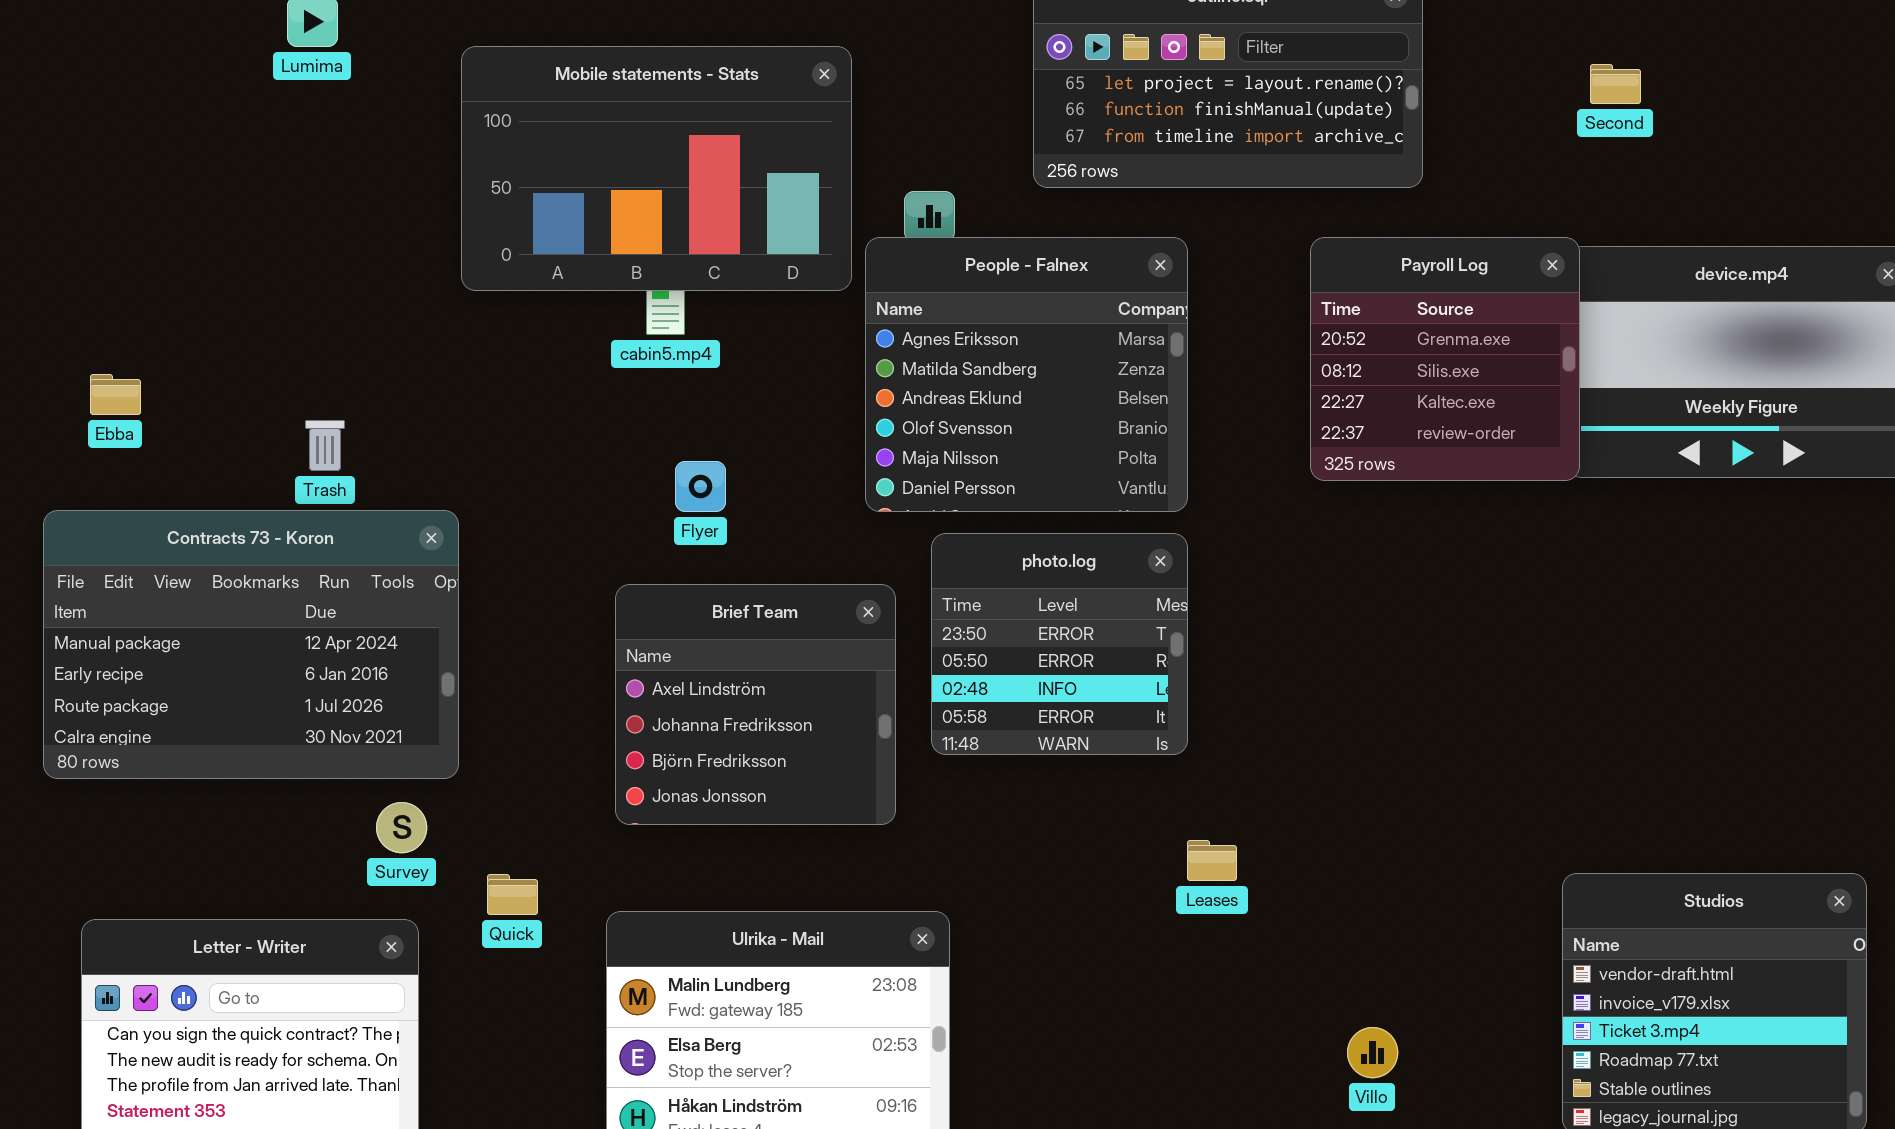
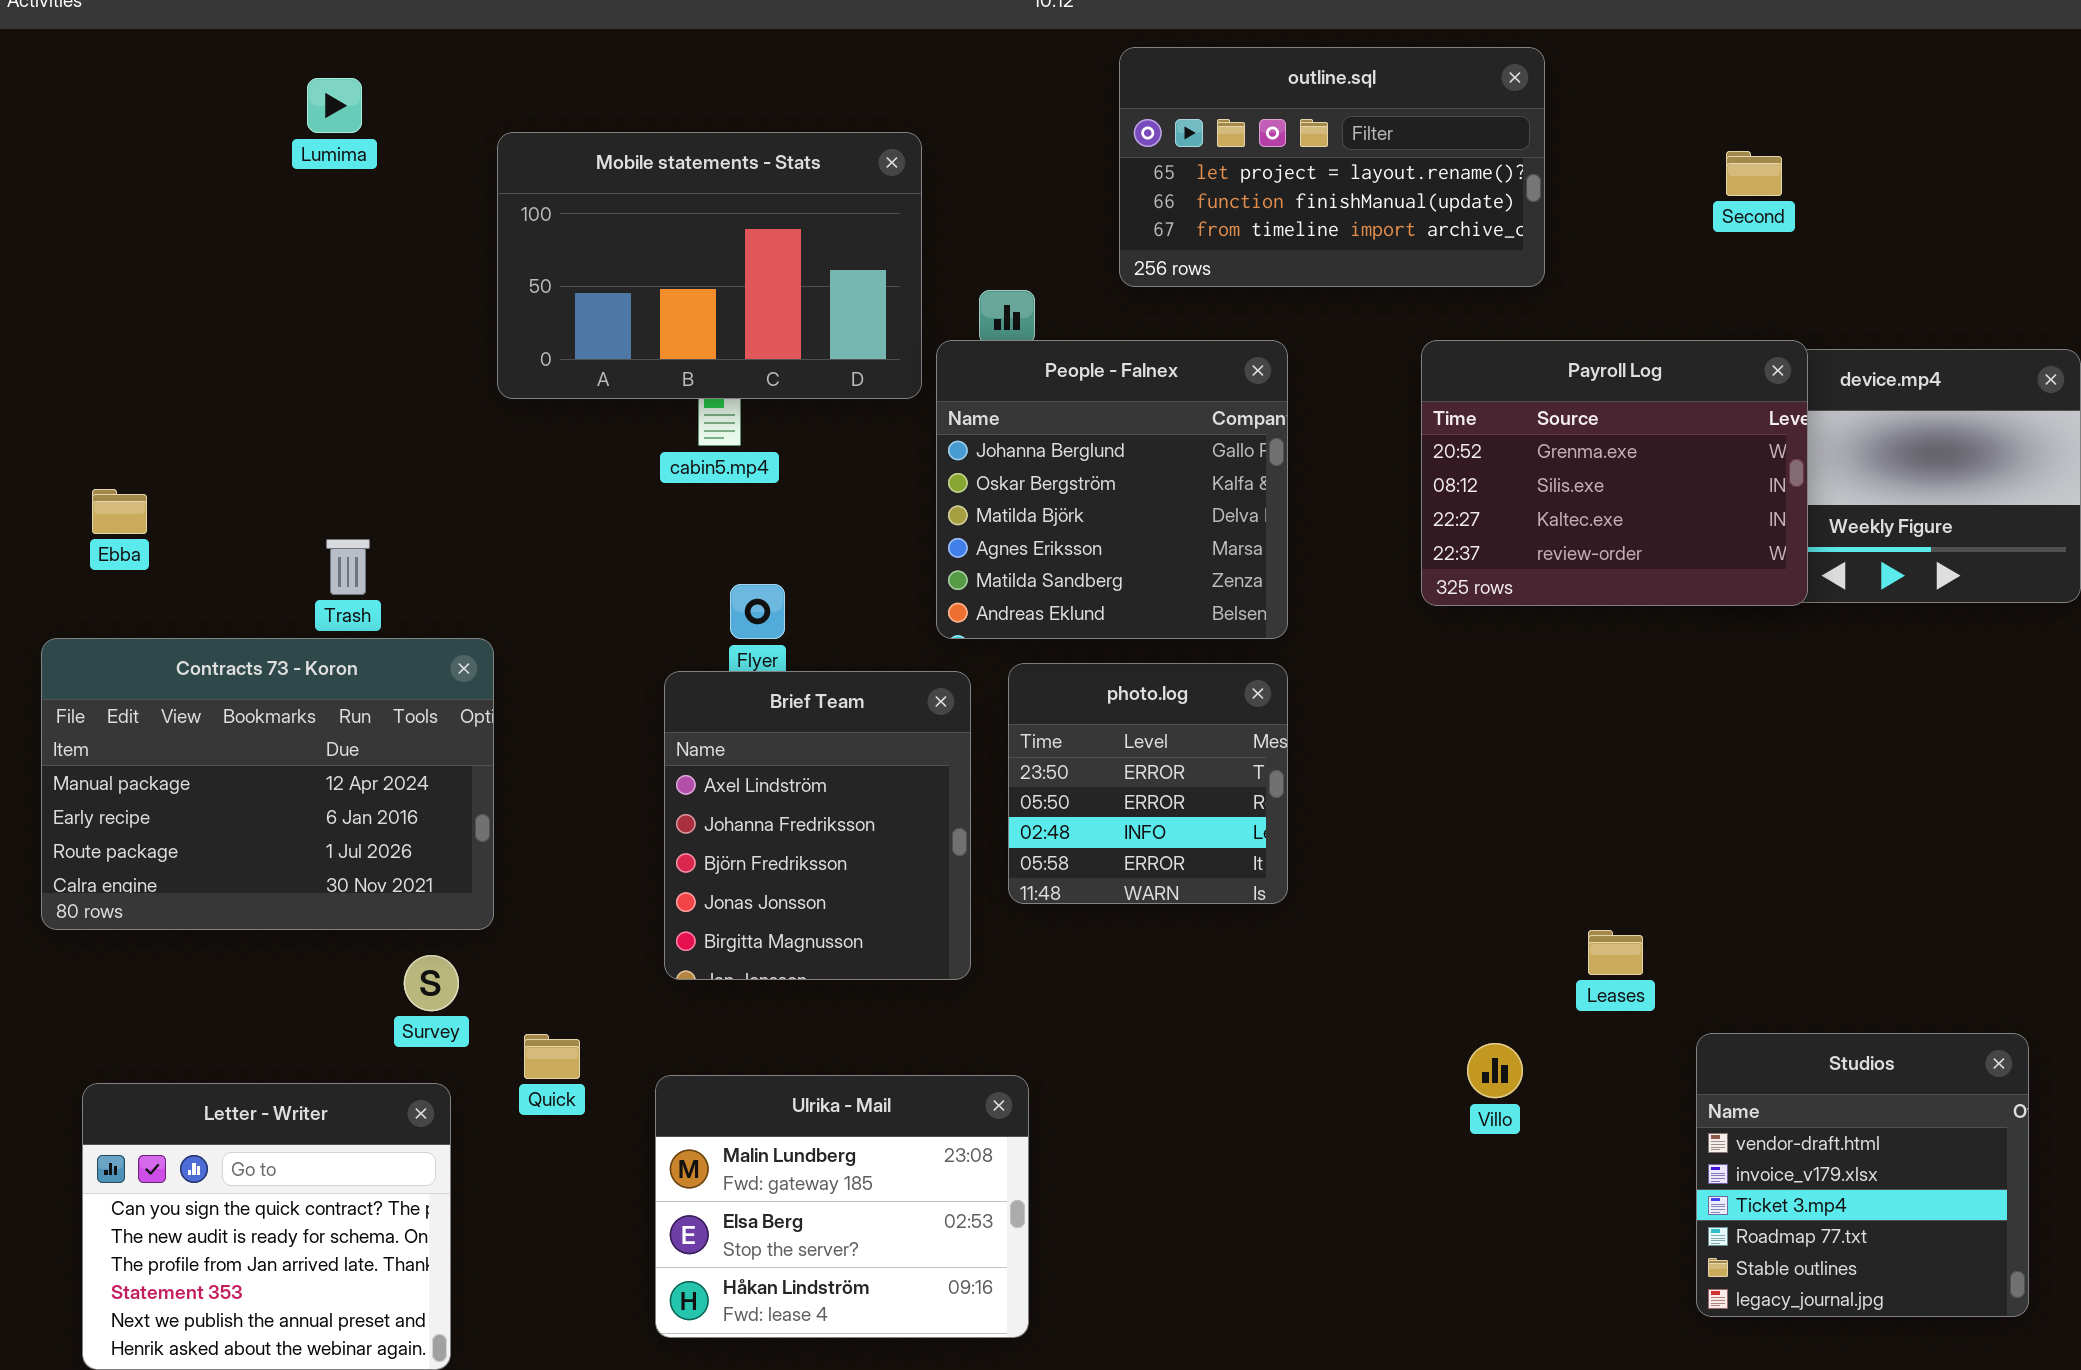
People - Falnex: [865,237,1188,512] -> [936,340,1288,639], scrolled up 3 rows
Payroll Log: [1310,237,1580,481] -> [1421,340,1808,606], resized
Brief Team: [615,584,896,825] -> [664,671,971,980], resized
Leases: [1187,840,1237,881] -> [1588,930,1643,975], moved
Villo: [1347,1027,1398,1078] -> [1467,1043,1523,1098], moved

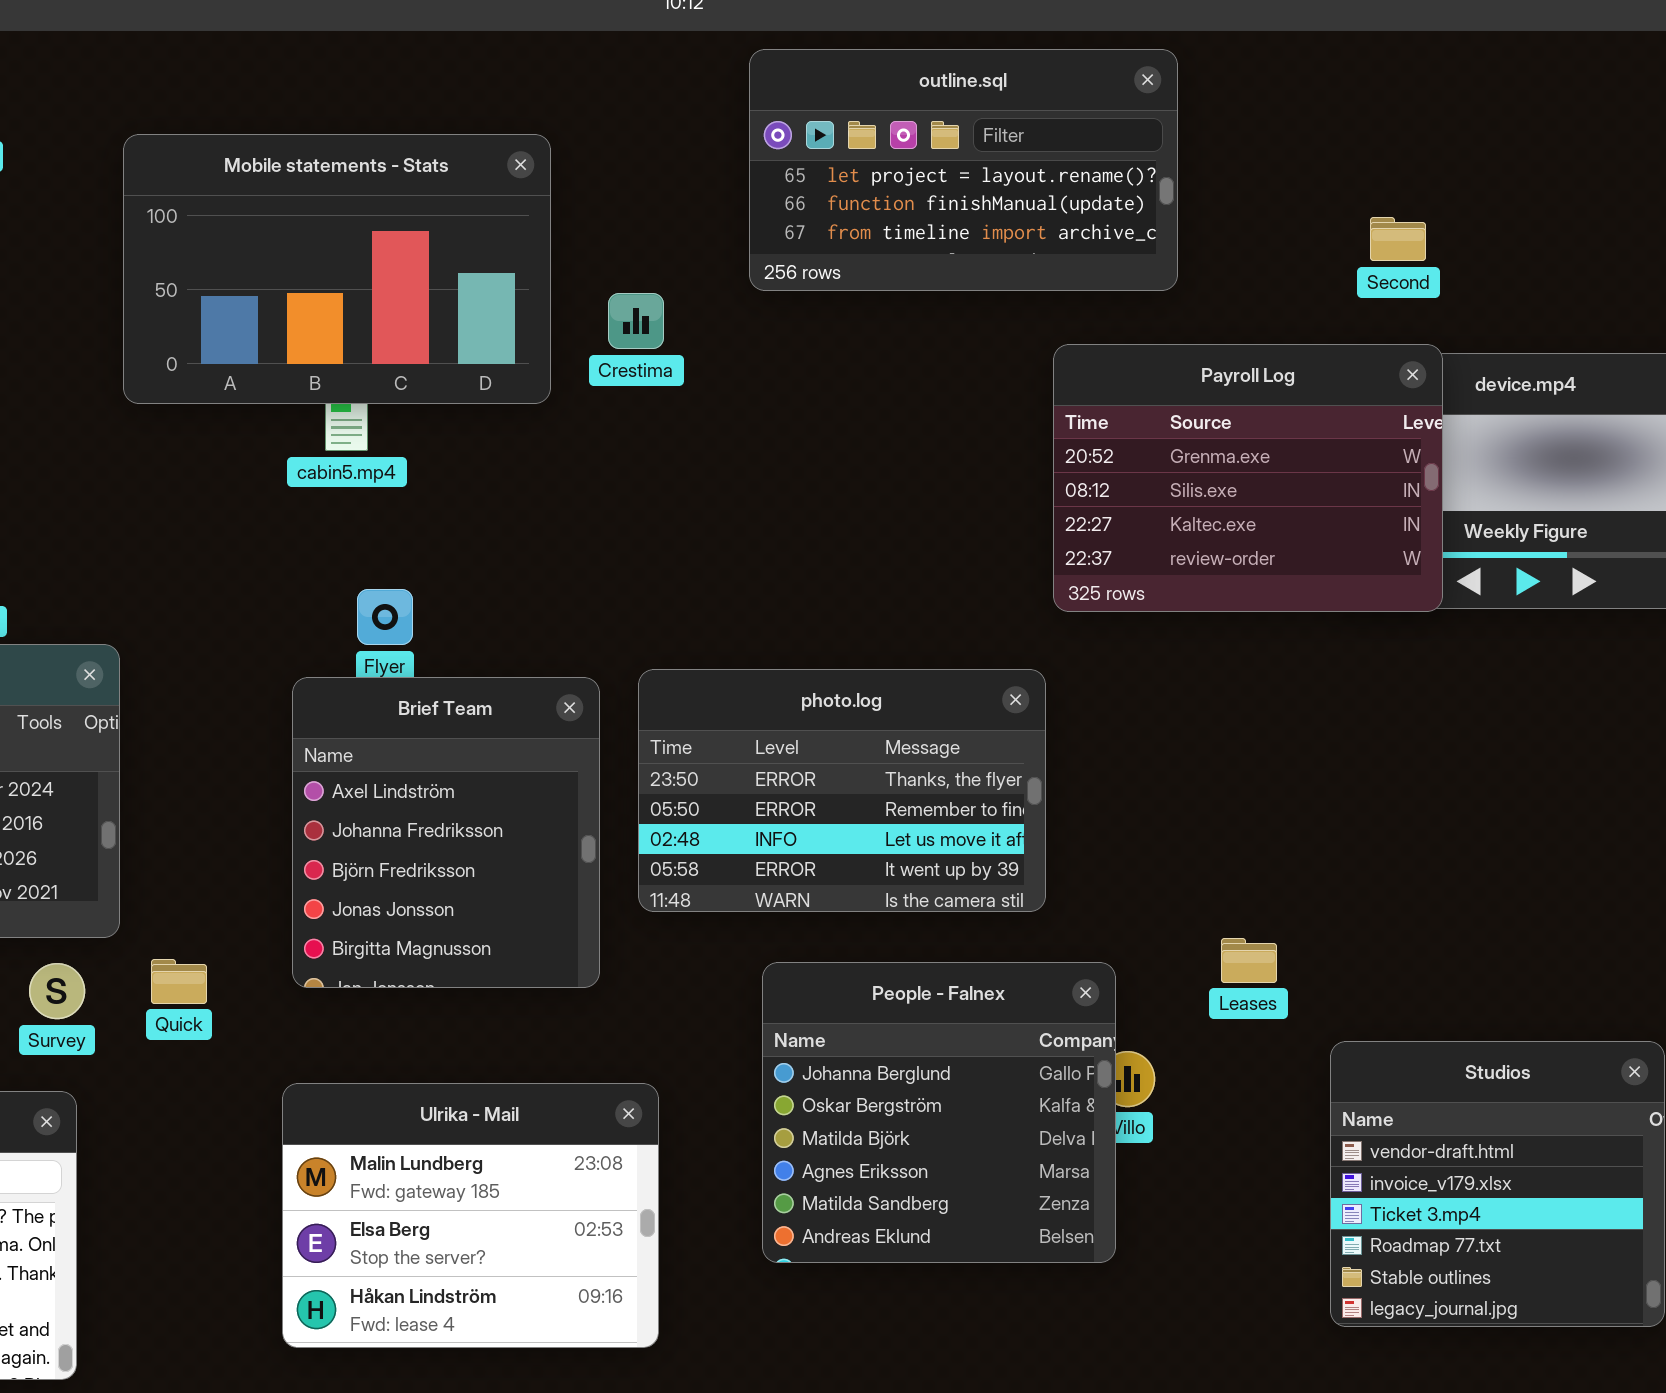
Second: [1726,151,1782,196] -> [1370,217,1426,261], moved
People - Falnex: [936,340,1288,639] -> [762,962,1116,1263], moved
photo.log: [1008,663,1288,904] -> [638,669,1046,912], resized
Quick: [524,1034,580,1079] -> [151,959,207,1004], moved

